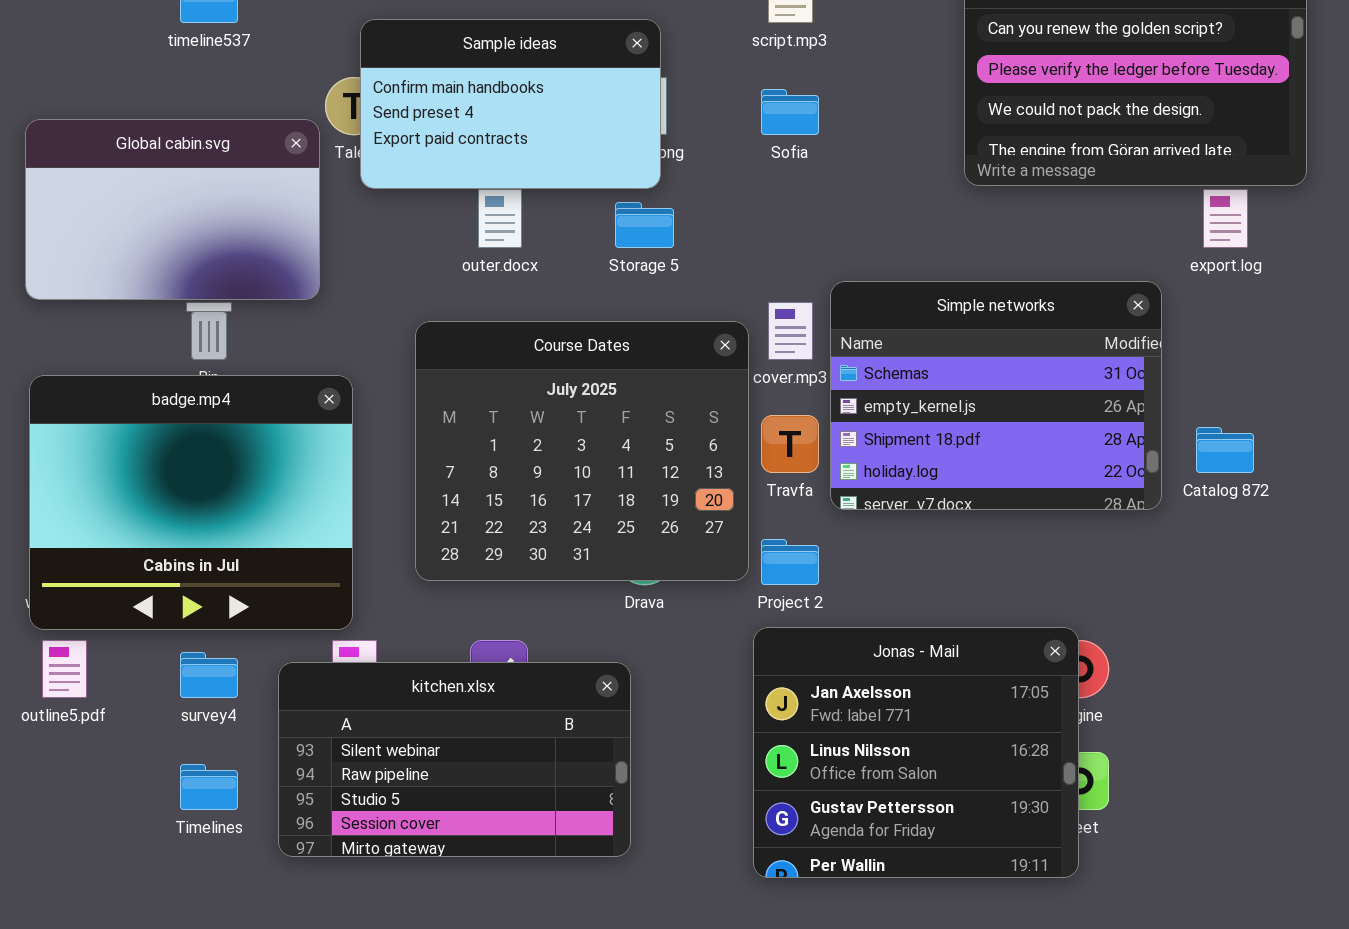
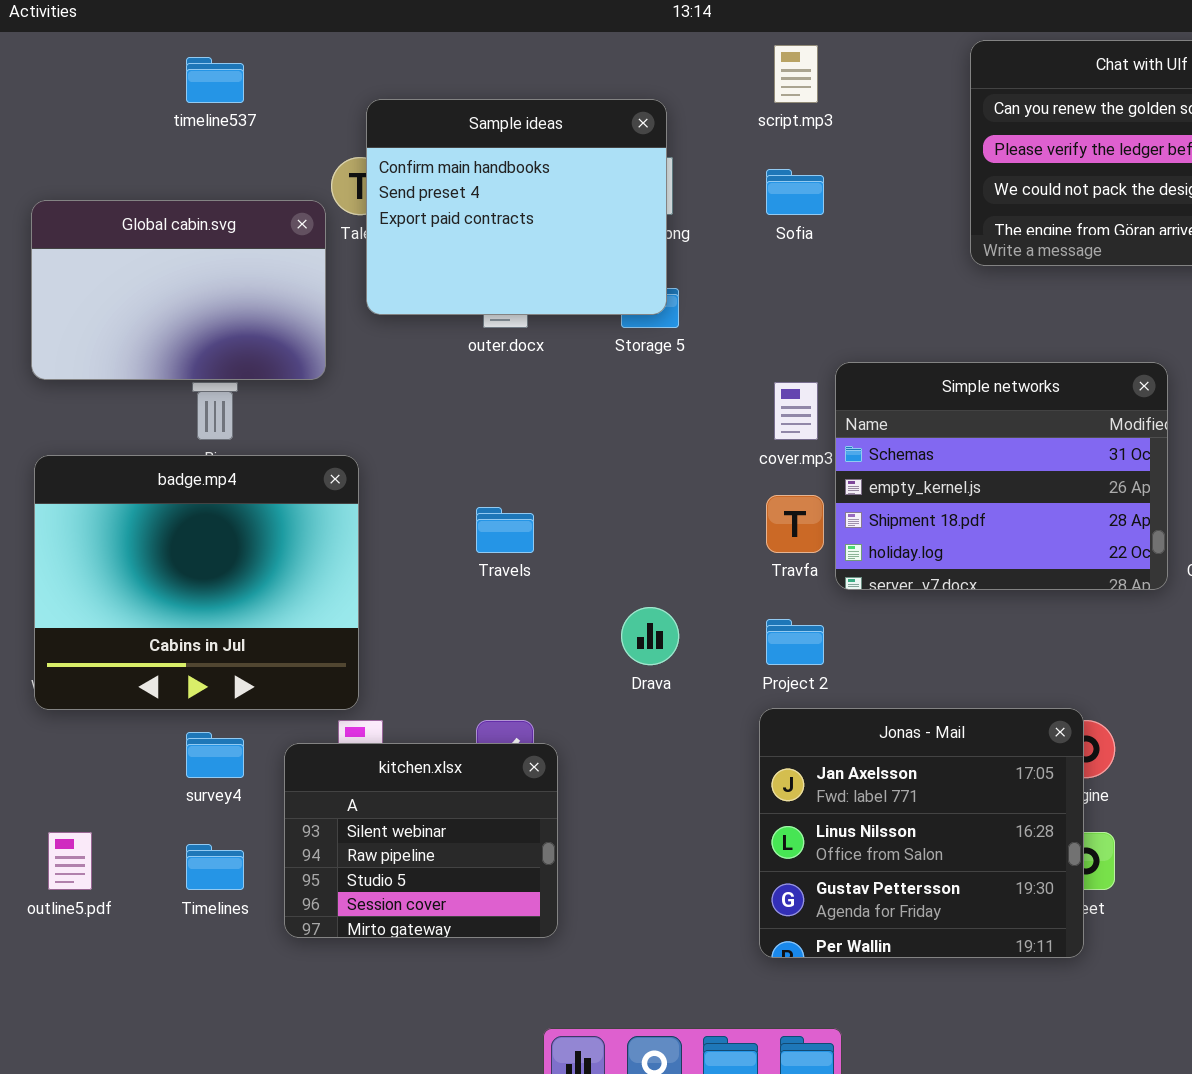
Sample ideas: [360,19,661,189] -> [366,99,667,315], resized
Course Dates: [415,321,749,581] -> none, closed
outline5.pdf: [42,640,87,698] -> [48,832,92,890], moved
kitchen.xlsx: [278,662,631,857] -> [284,743,558,938], resized

